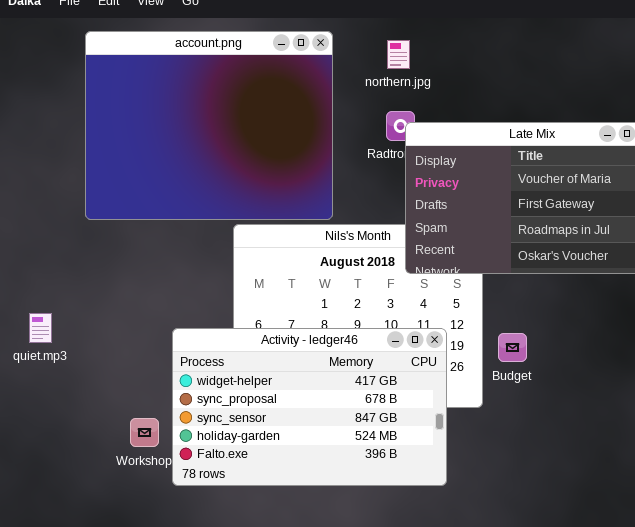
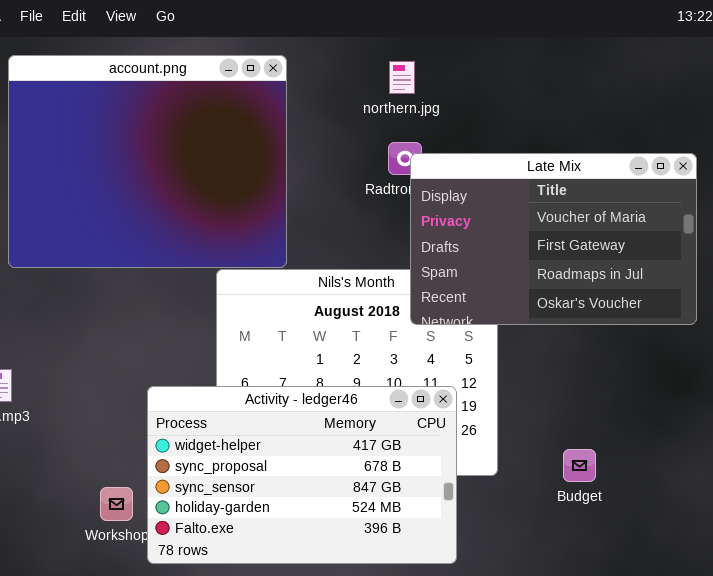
account.png: [85,31,333,220] -> [8,55,287,268], moved
Budget: [498,333,527,362] -> [563,449,596,482], moved

